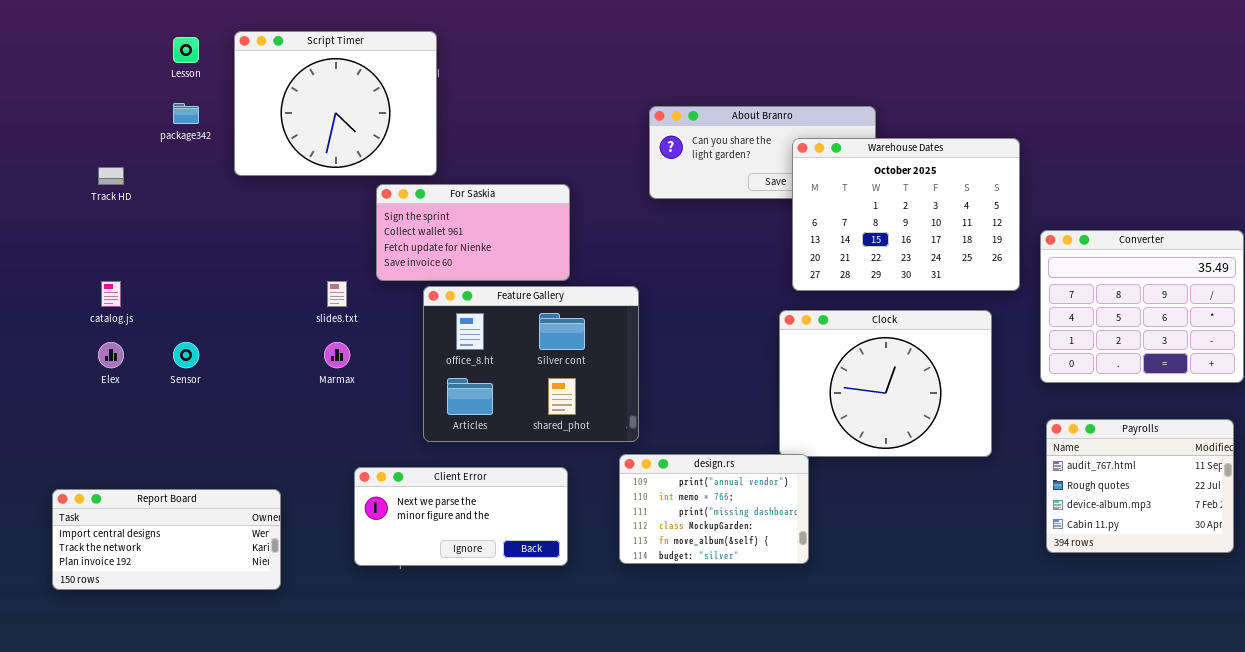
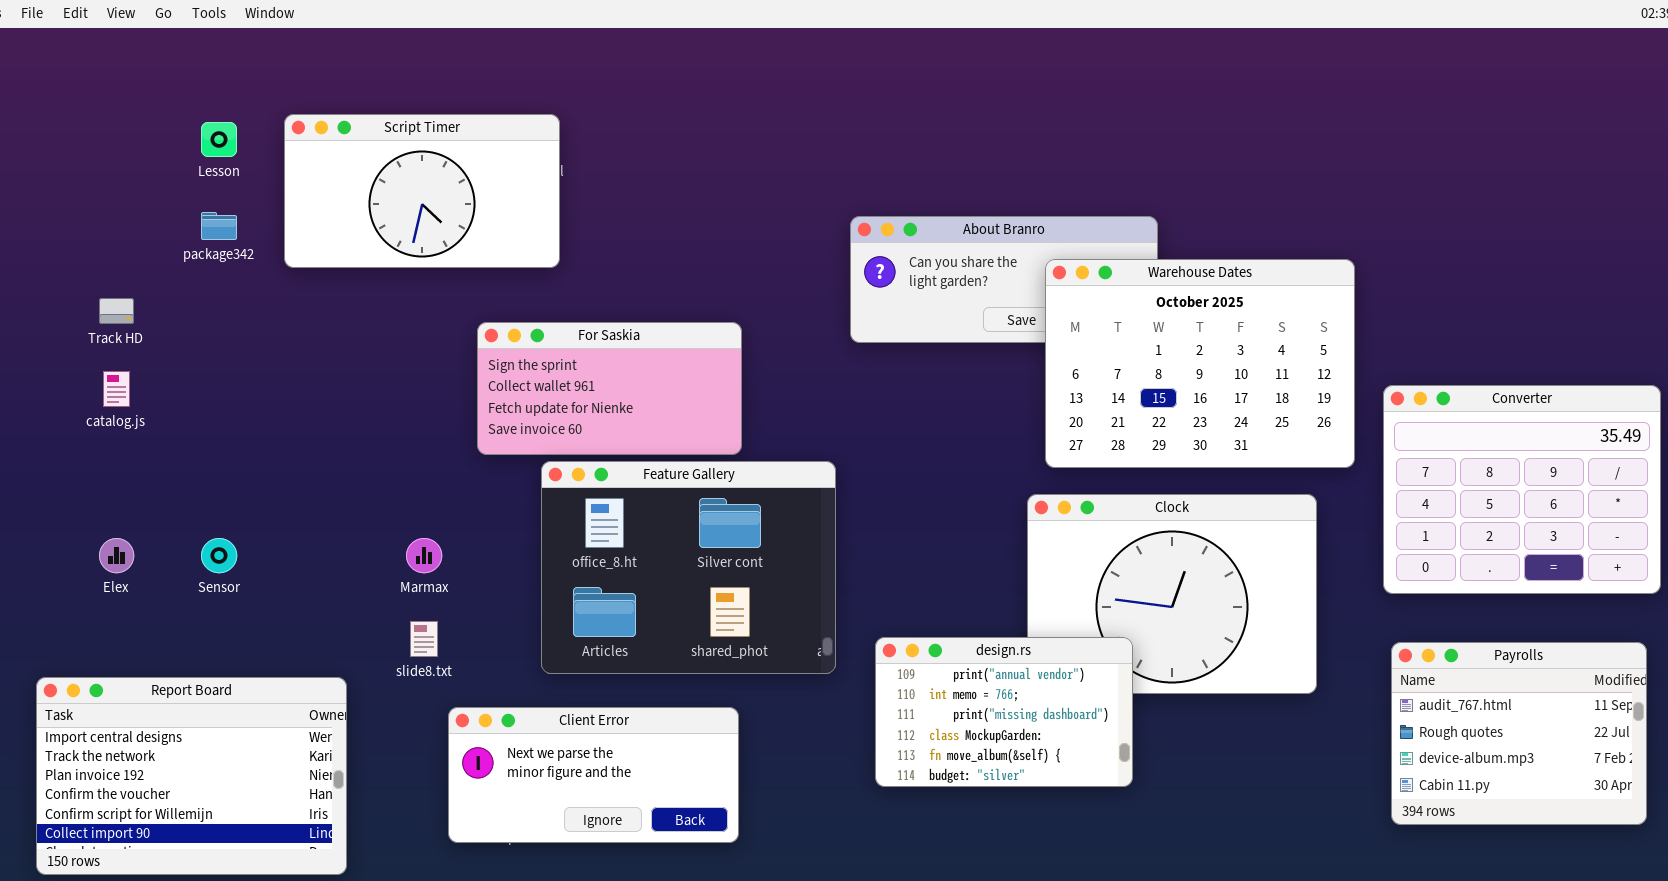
Script Timer: [234,31,437,176] -> [284,114,560,268], resized
catalog.js: [101,281,121,307] -> [103,371,130,407], moved
slide8.txt: [327,281,347,307] -> [410,621,438,657], moved
design.rs: [619,454,809,564] -> [875,637,1133,787], moved
Report Board: [52,489,281,590] -> [36,677,347,875], resized

